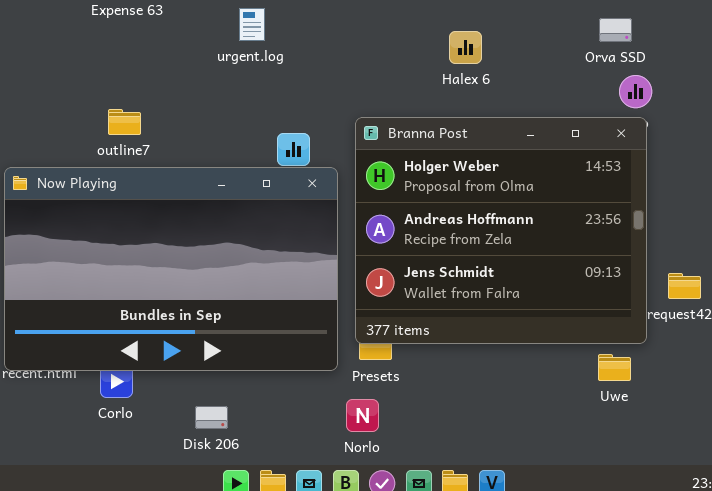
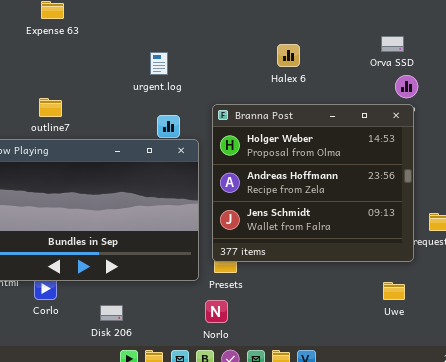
urgent.log: [239,8,265,41] -> [150,52,168,75], moved
Uwe: [598,354,631,381] -> [383,282,405,300], moved

